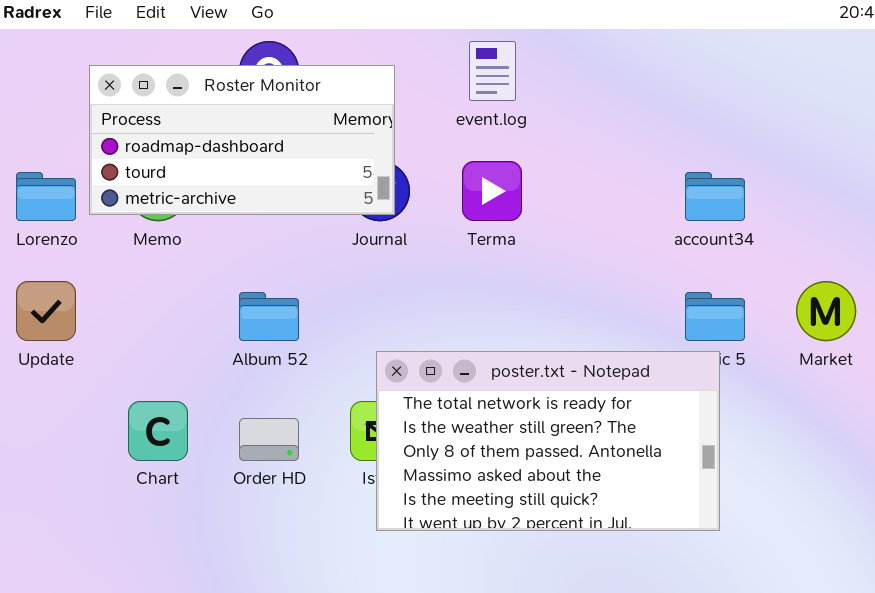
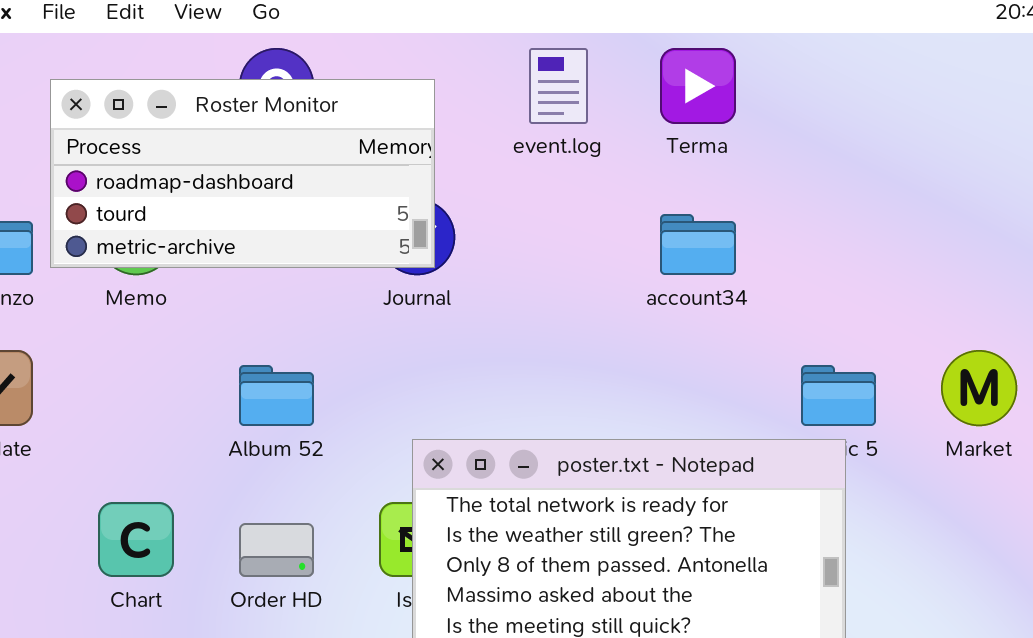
Terma: [462,161,522,221] -> [660,48,736,124], moved
account34: [685,172,745,221] -> [660,214,736,275], moved

